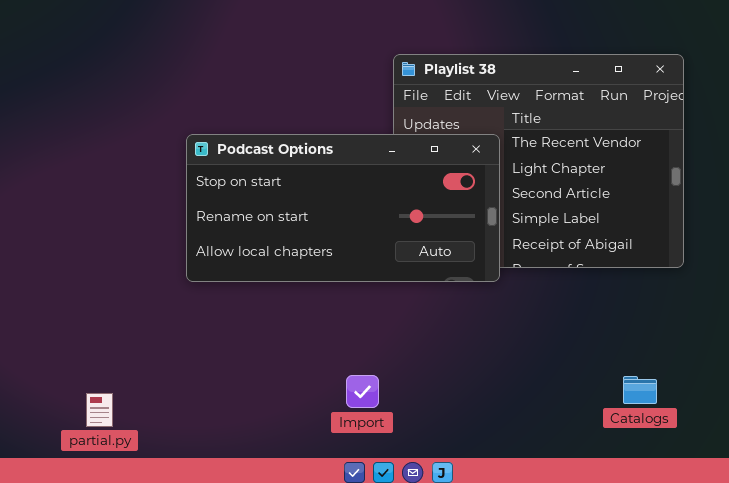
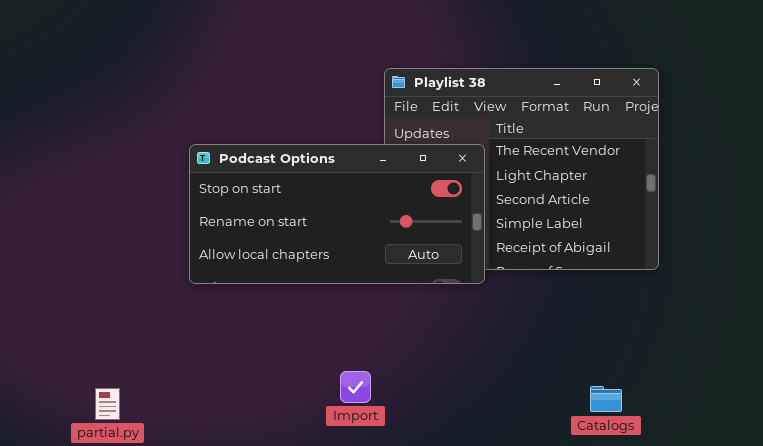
Catalogs: [623,376,657,404] -> [590,386,622,412], moved

